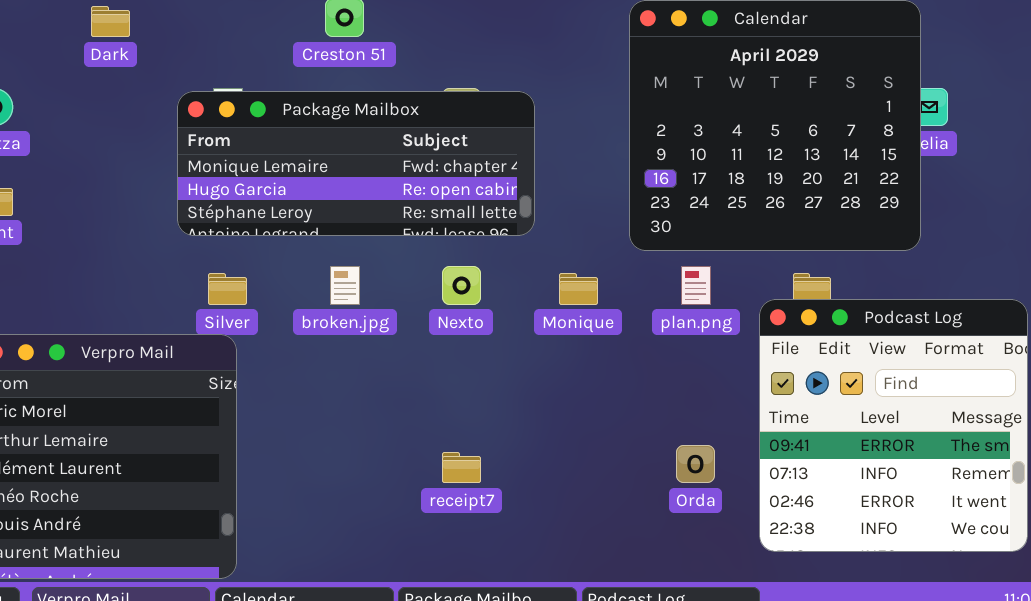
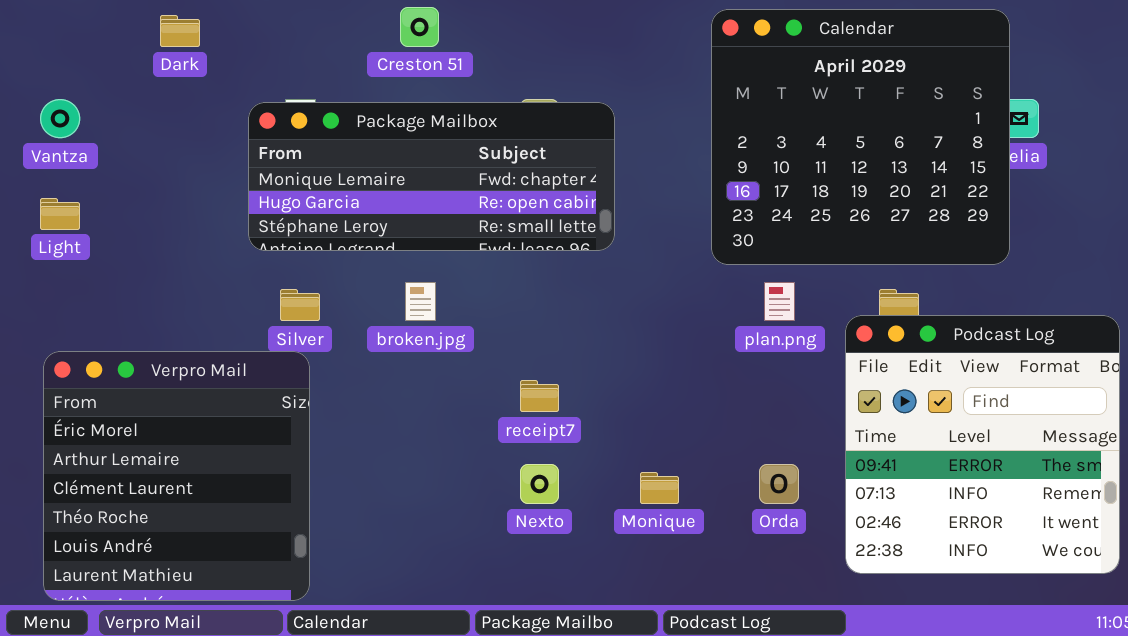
Nexto: [442,266,481,305] -> [520,464,559,504], moved
Monique: [559,273,598,305] -> [640,472,679,504], moved
receipt7: [442,452,481,483] -> [520,380,559,412], moved

